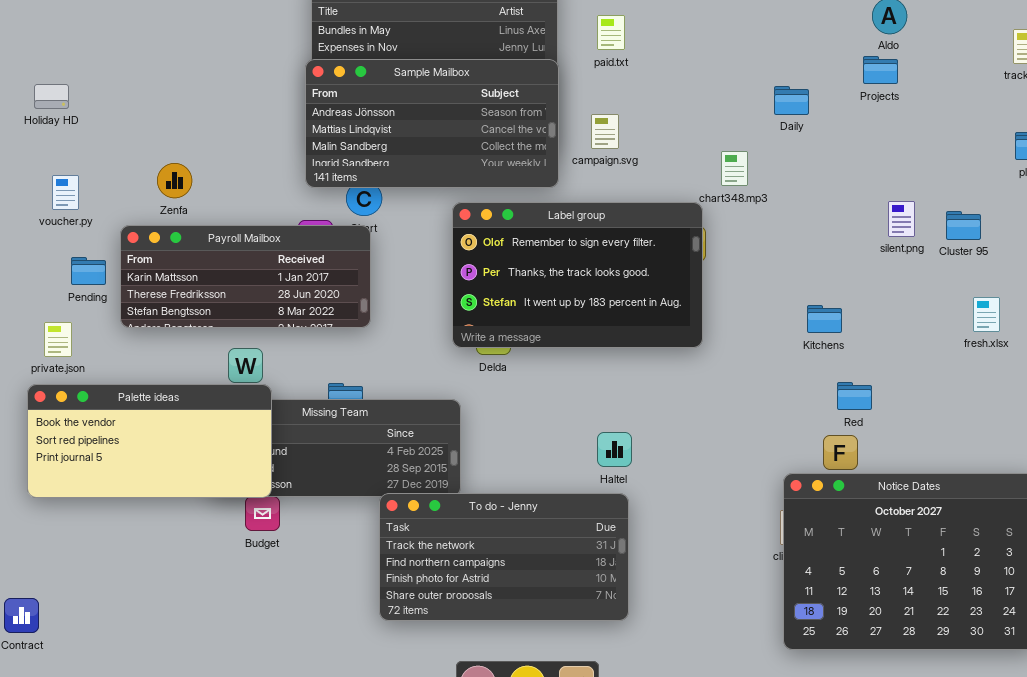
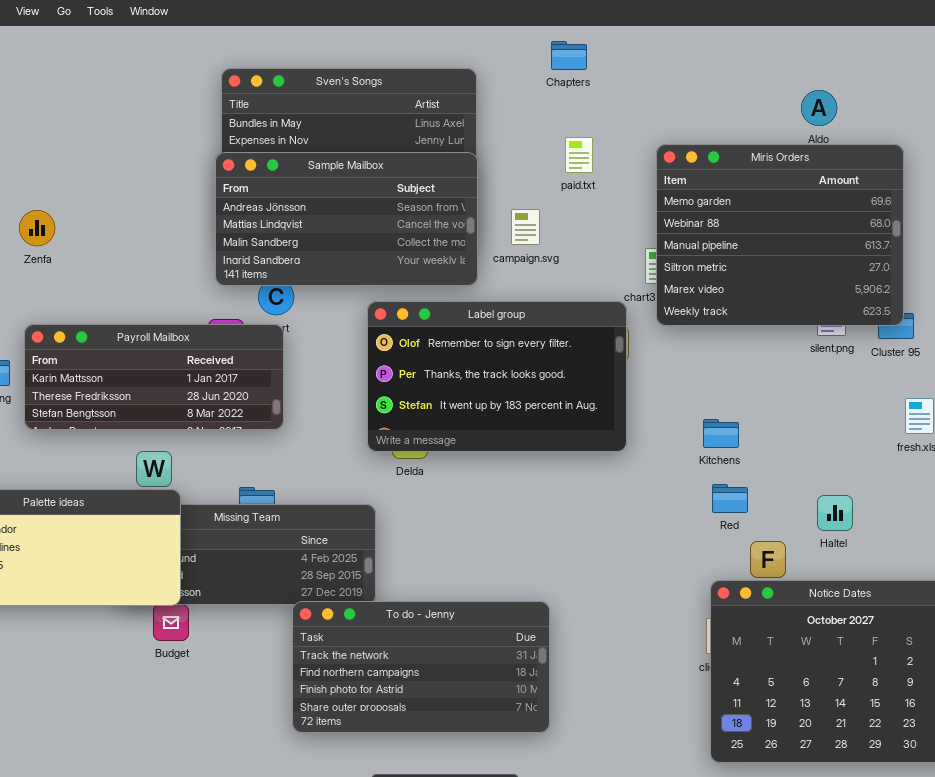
paid.txt: [597,15,625,50] -> [565,137,593,173], moved
Miris Orders: none -> [656,144,904,326], opened
Zenfa: [157,163,192,198] -> [19,210,55,246], moved
Kitchens: [807,305,842,333] -> [703,419,739,448], moved
Red: [837,382,872,410] -> [712,484,748,513], moved
Haltel: [597,432,632,467] -> [817,495,853,531], moved

